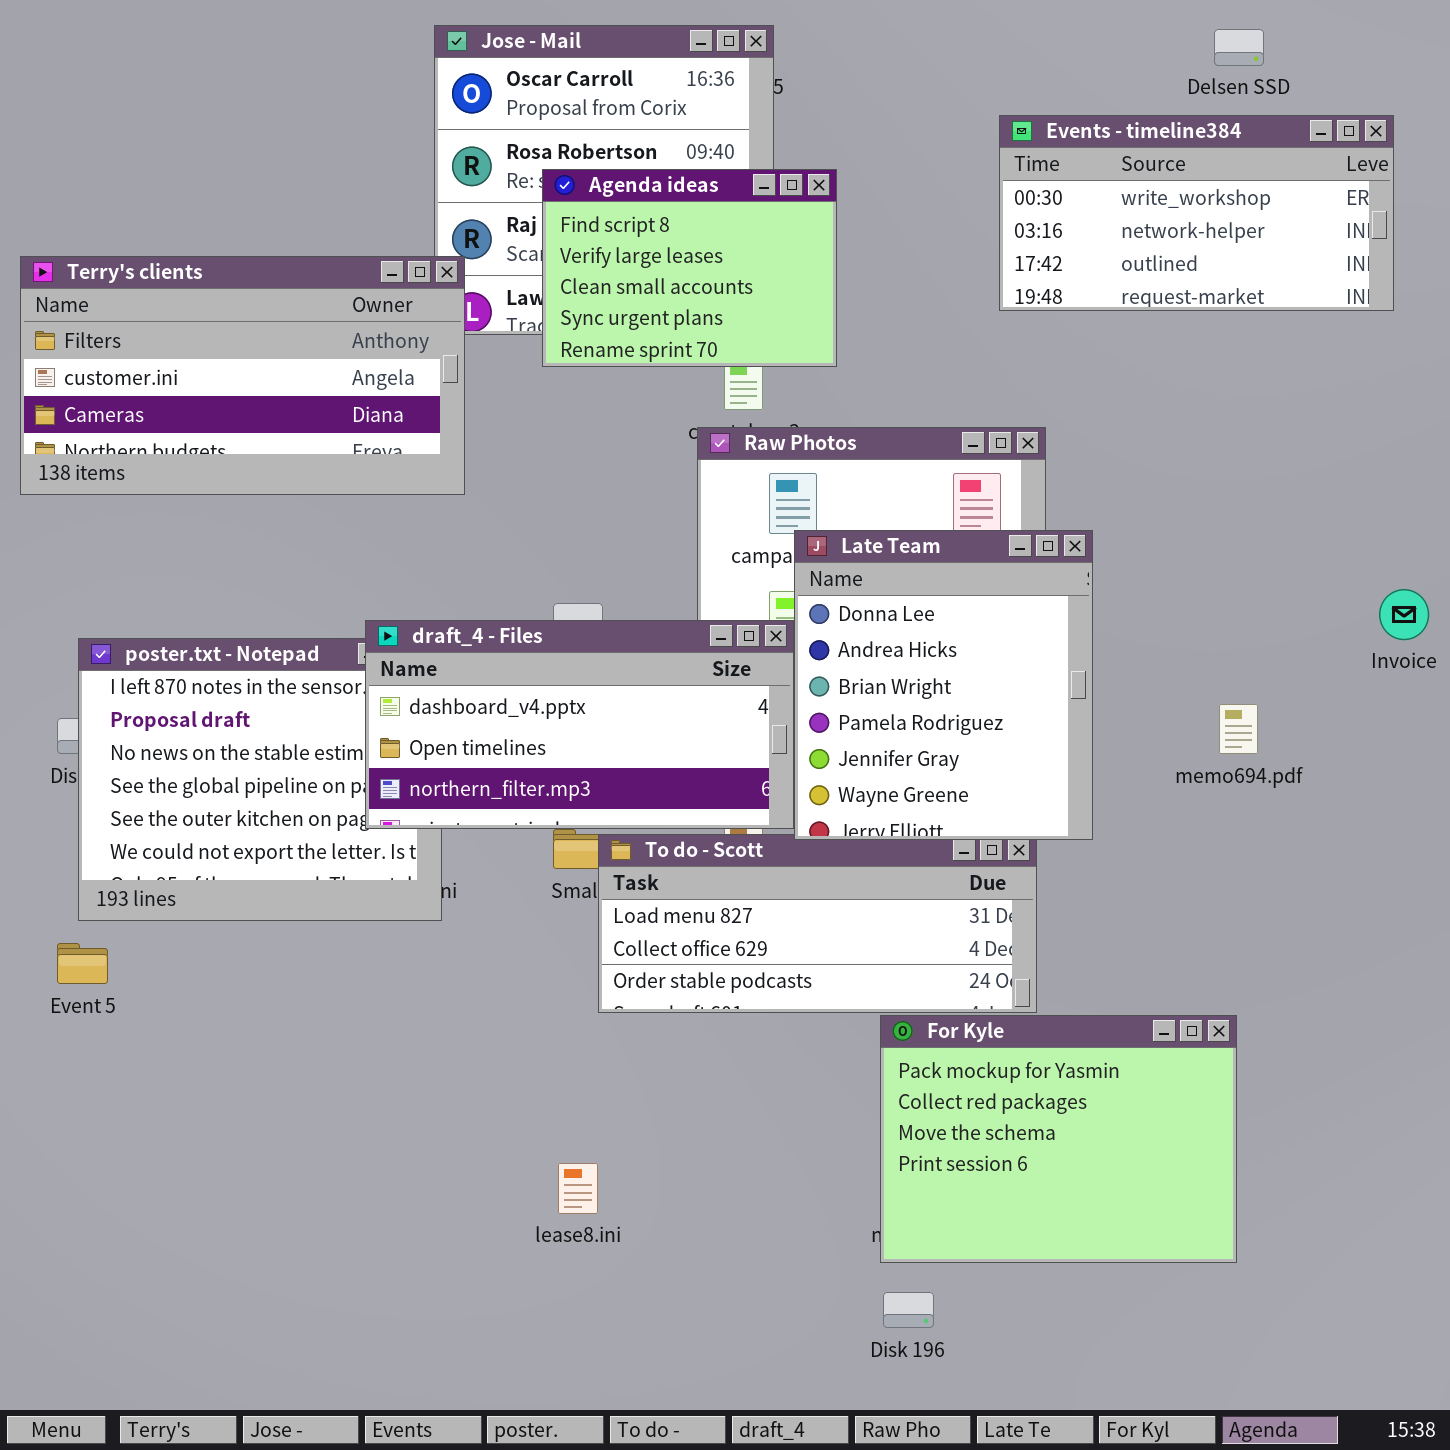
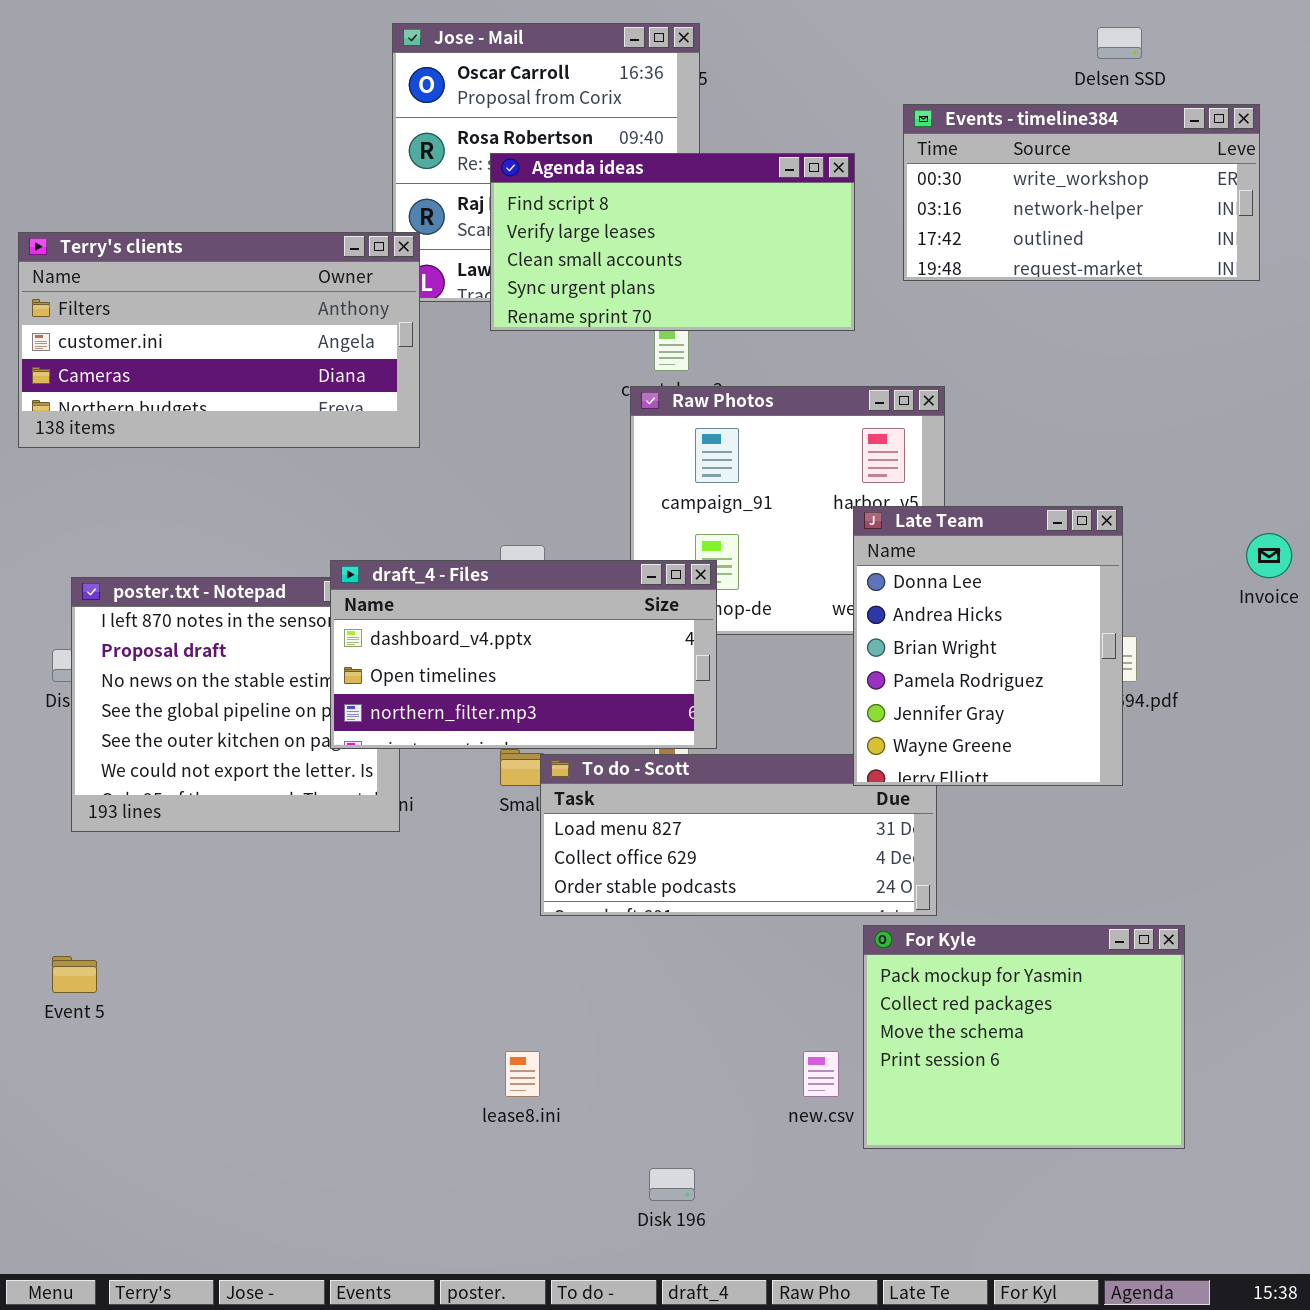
Agenda ideas: [542,169,837,367] -> [490,153,855,331], resized
Late Team: [794,530,1093,840] -> [853,506,1123,786], moved
Event 5: [57,943,108,984] -> [52,956,97,993], moved
For Kyle: [880,1015,1237,1263] -> [863,925,1185,1149], moved
Disk 196: [883,1292,934,1328] -> [649,1168,695,1201], moved

